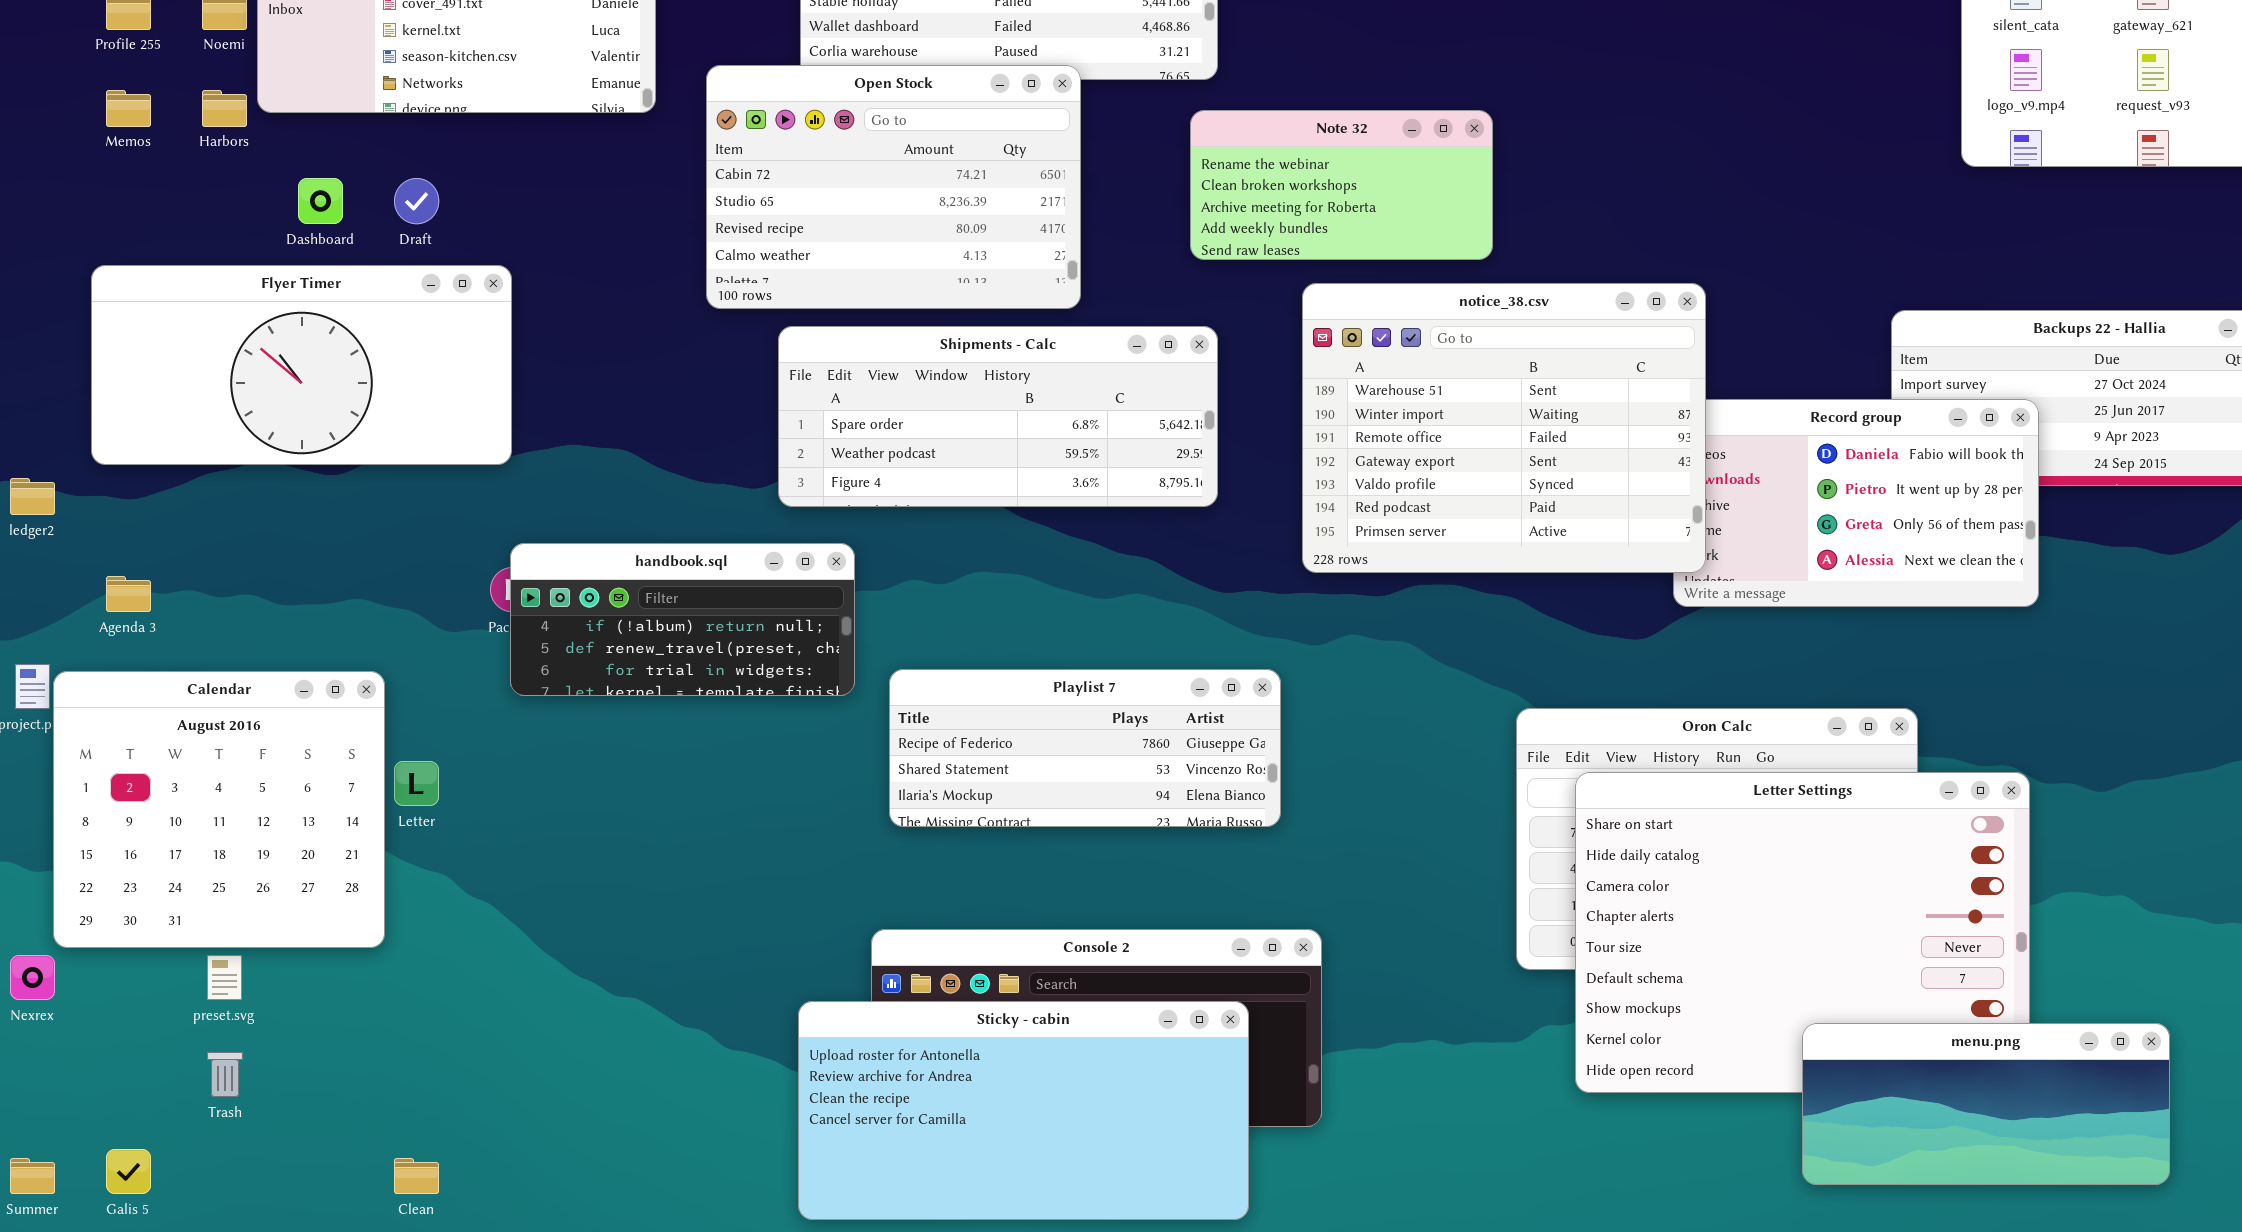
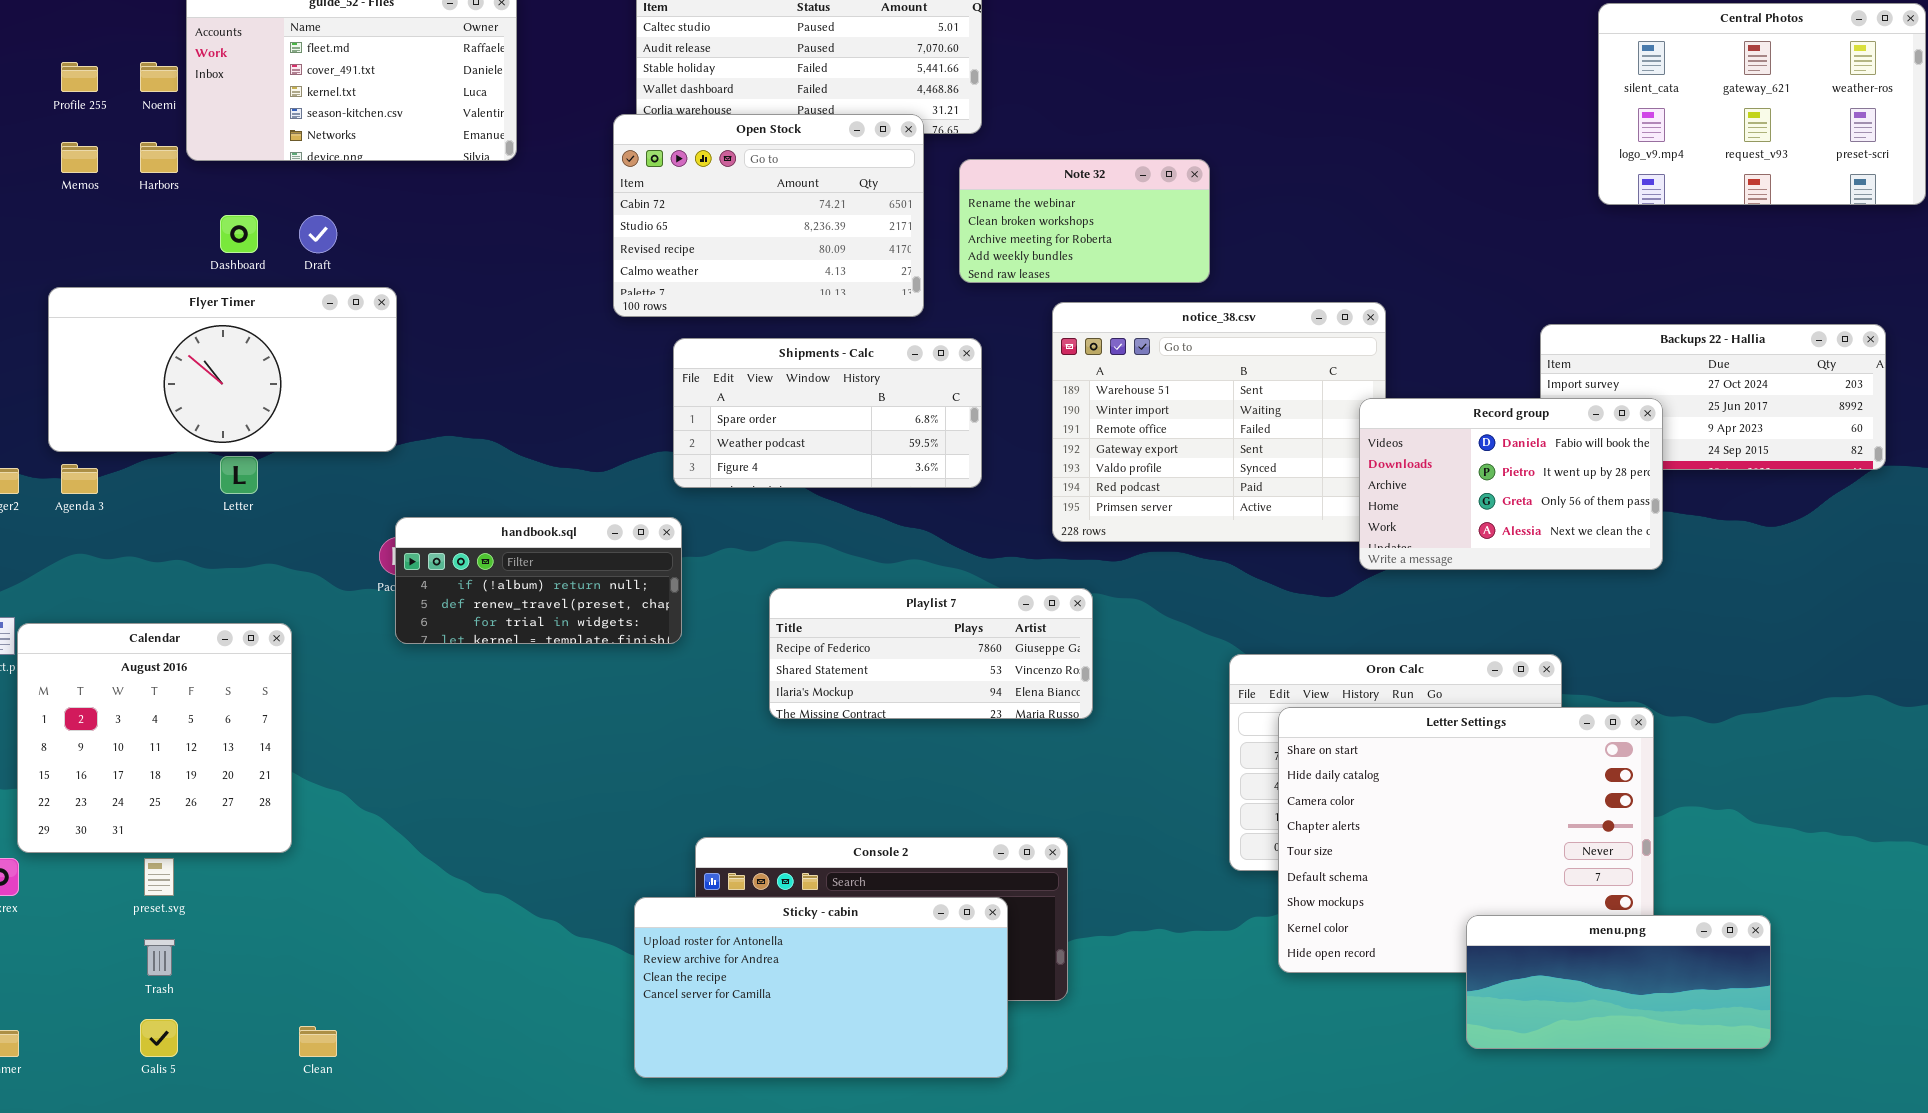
Open Stock: [706,65,1081,309] -> [613,114,924,317], moved
Shipments - Calc: [778,326,1218,507] -> [673,338,982,488], resized
Record group: [1673,399,2039,607] -> [1359,398,1663,570], raised
Agenda 3: [106,576,151,612] -> [61,464,98,494], moved
Playlist 7: [889,669,1281,827] -> [769,588,1093,719], moved
Letter: [394,761,439,806] -> [220,456,258,494], moved
Galis 5: [106,1149,151,1194] -> [140,1019,178,1057], moved

